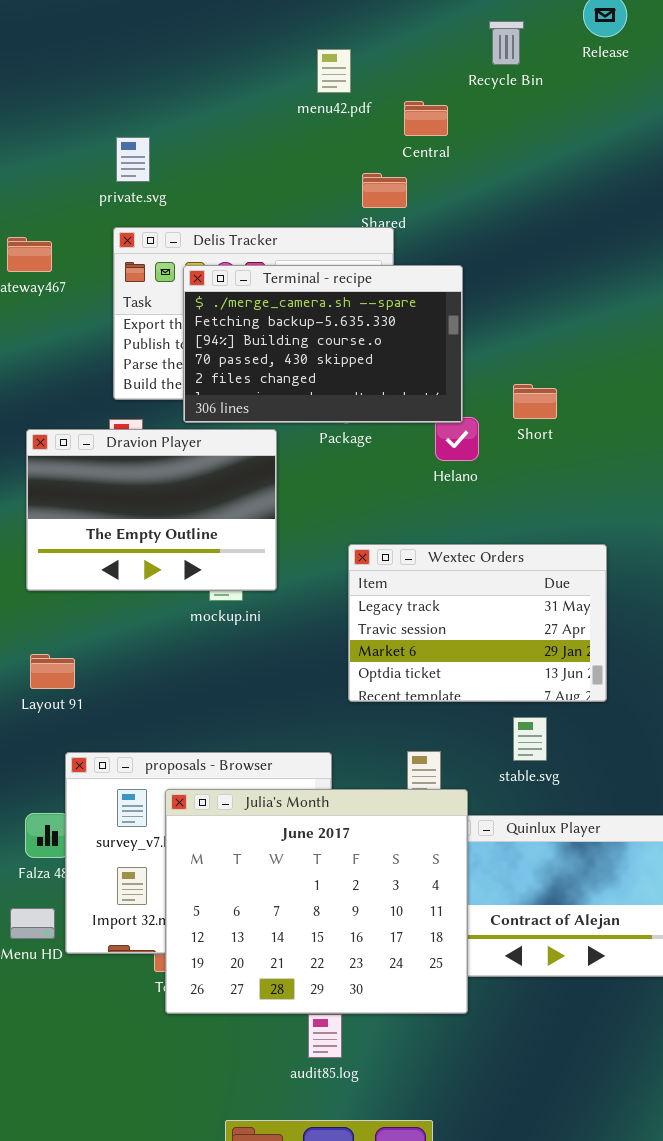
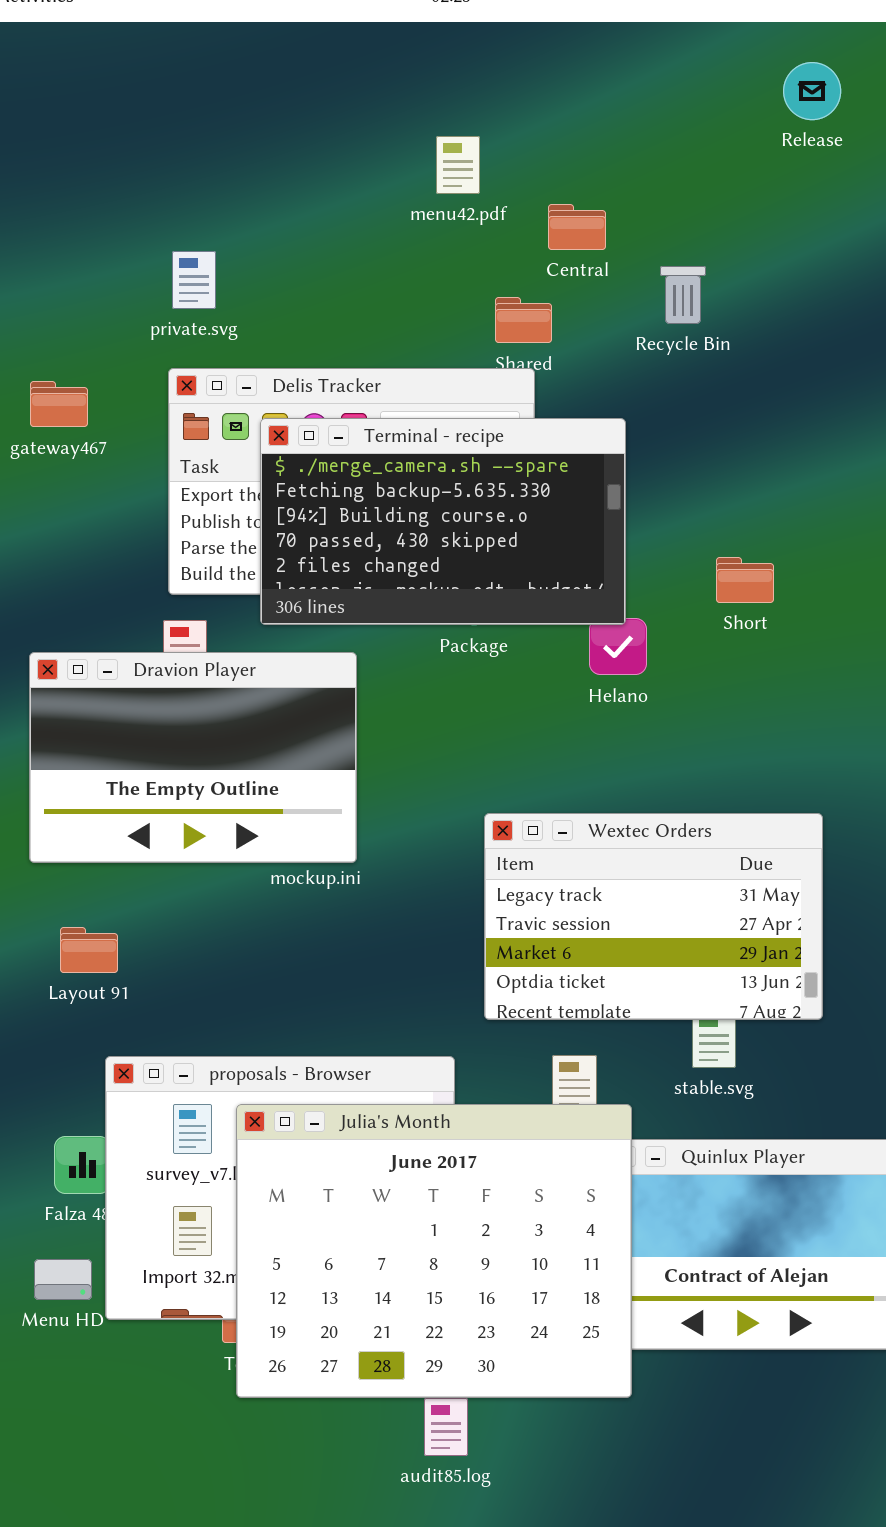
Recycle Bin: [489,21,524,65] -> [660,266,706,324], moved
Short: [513,384,557,419] -> [716,557,774,603], moved
Dravion Player: [26,429,277,591] -> [29,652,357,863], moved
Wextec Orders: [348,544,607,702] -> [484,813,823,1020], moved

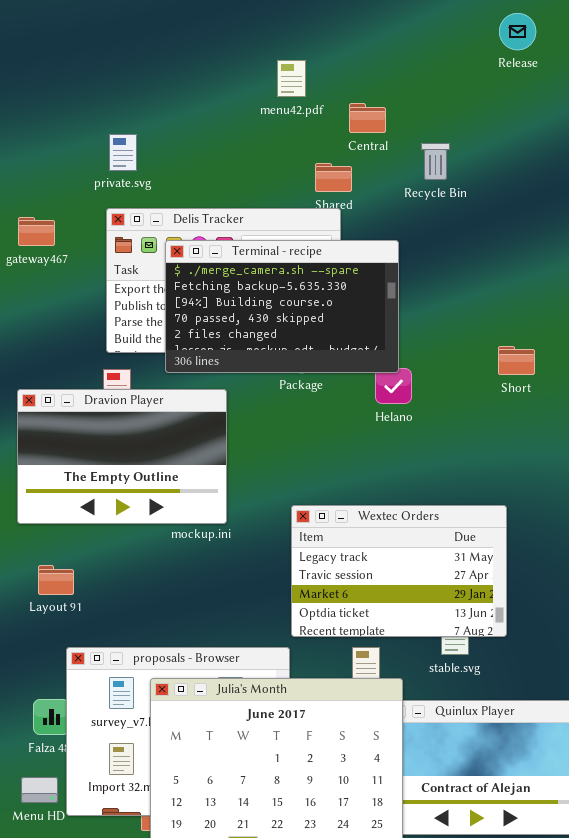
Short: [716,557,774,603] -> [498,346,535,375], moved
Wextec Orders: [484,813,823,1020] -> [291,505,507,637], moved

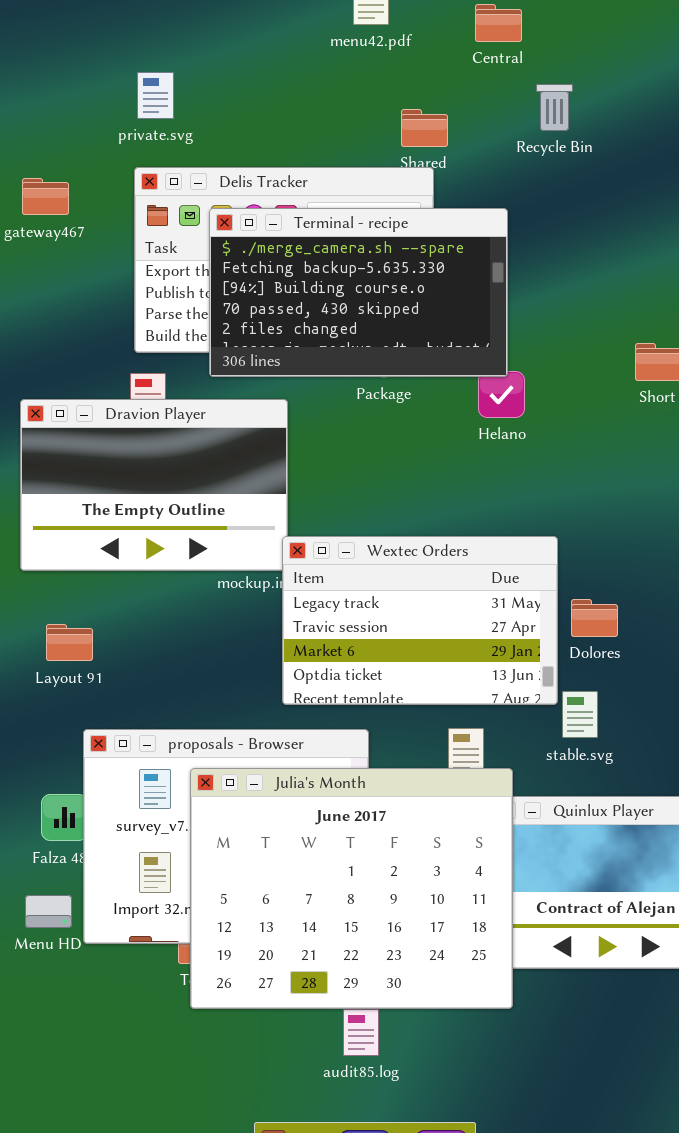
Central: [349,103,386,133] -> [475,4,522,42], moved
Wextec Orders: [291,505,507,637] -> [282,536,558,705], moved

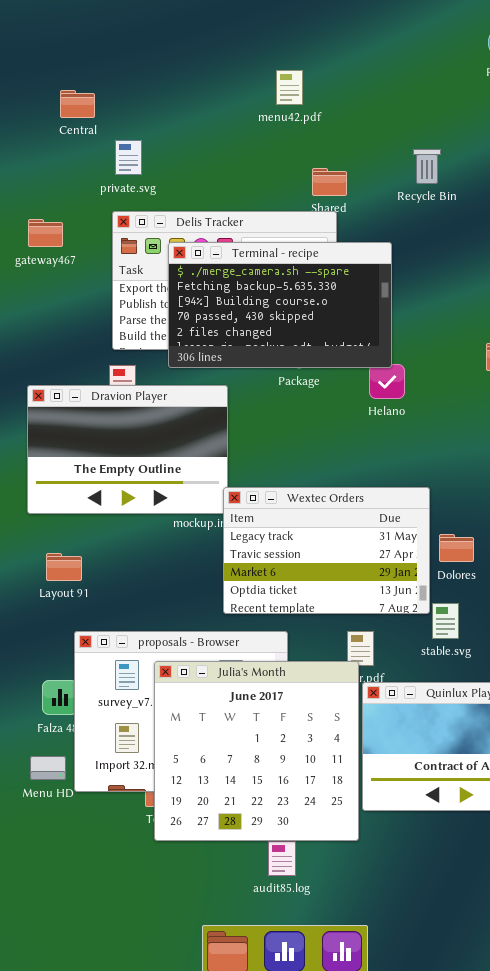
Central: [475,4,522,42] -> [60,90,95,118], moved
Julia's Month: [190,768,513,1009] -> [154,661,359,841], resized

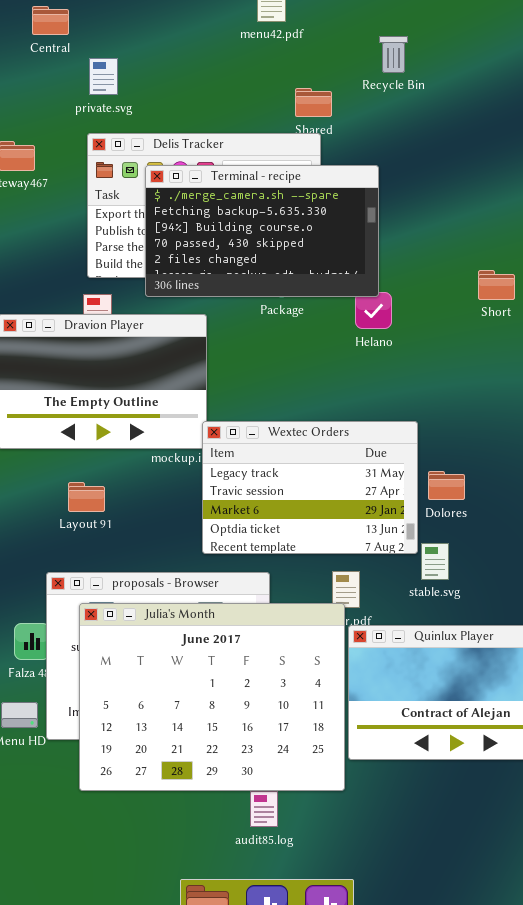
Recycle Bin: [413,149,441,184] -> [379,36,408,73], moved
Layout 91: [46,553,82,581] -> [68,482,105,512], moved
Julia's Month: [154,661,359,841] -> [79,603,345,791], resized

